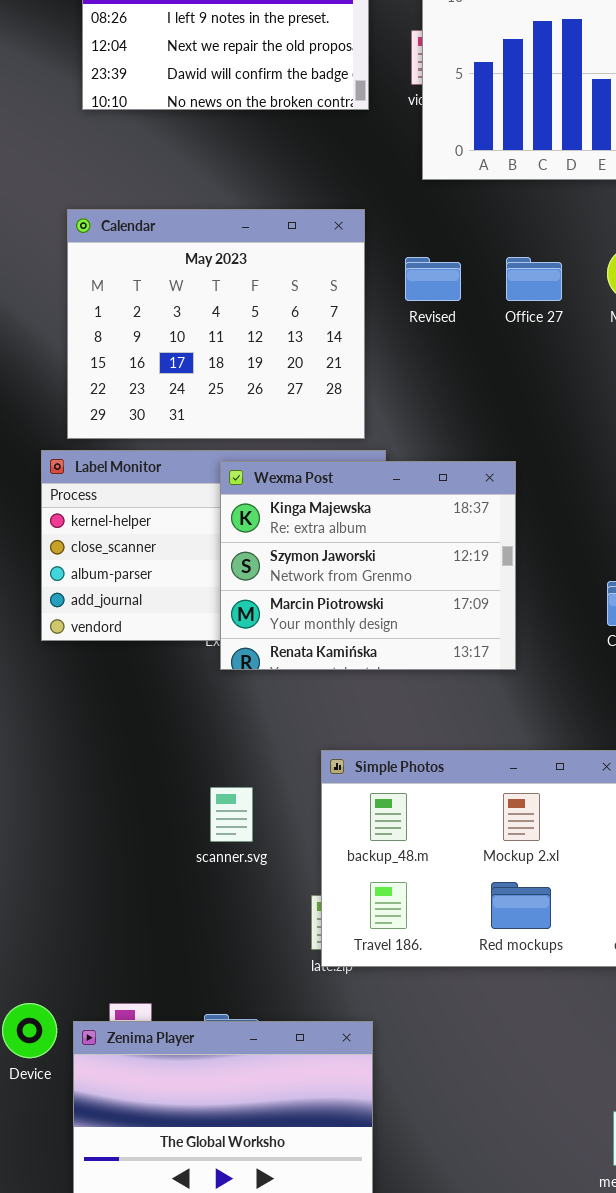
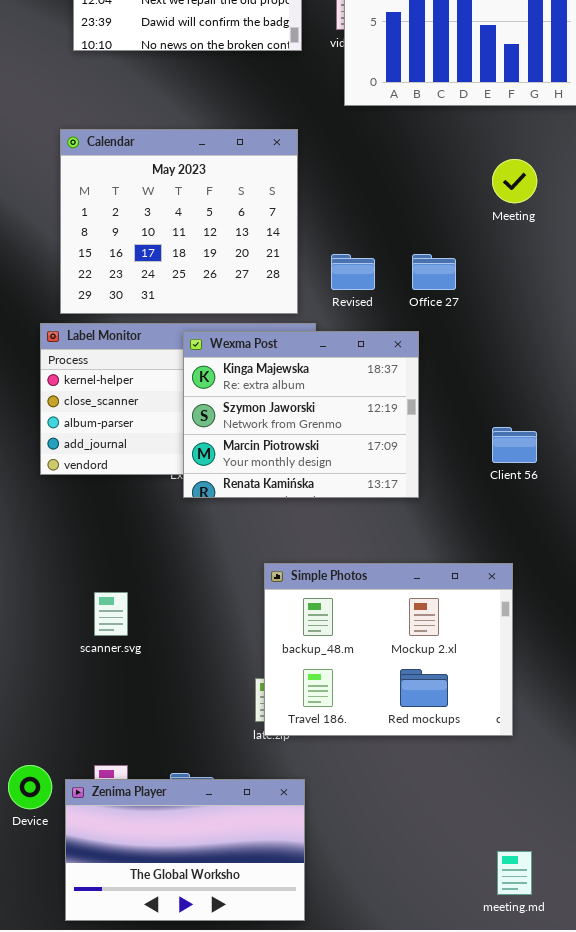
Revised: [405,257,461,301] -> [331,254,375,290], moved
Office 27: [506,257,562,301] -> [412,254,456,290], moved
scanner.svg: [210,787,253,842] -> [94,592,128,636], moved

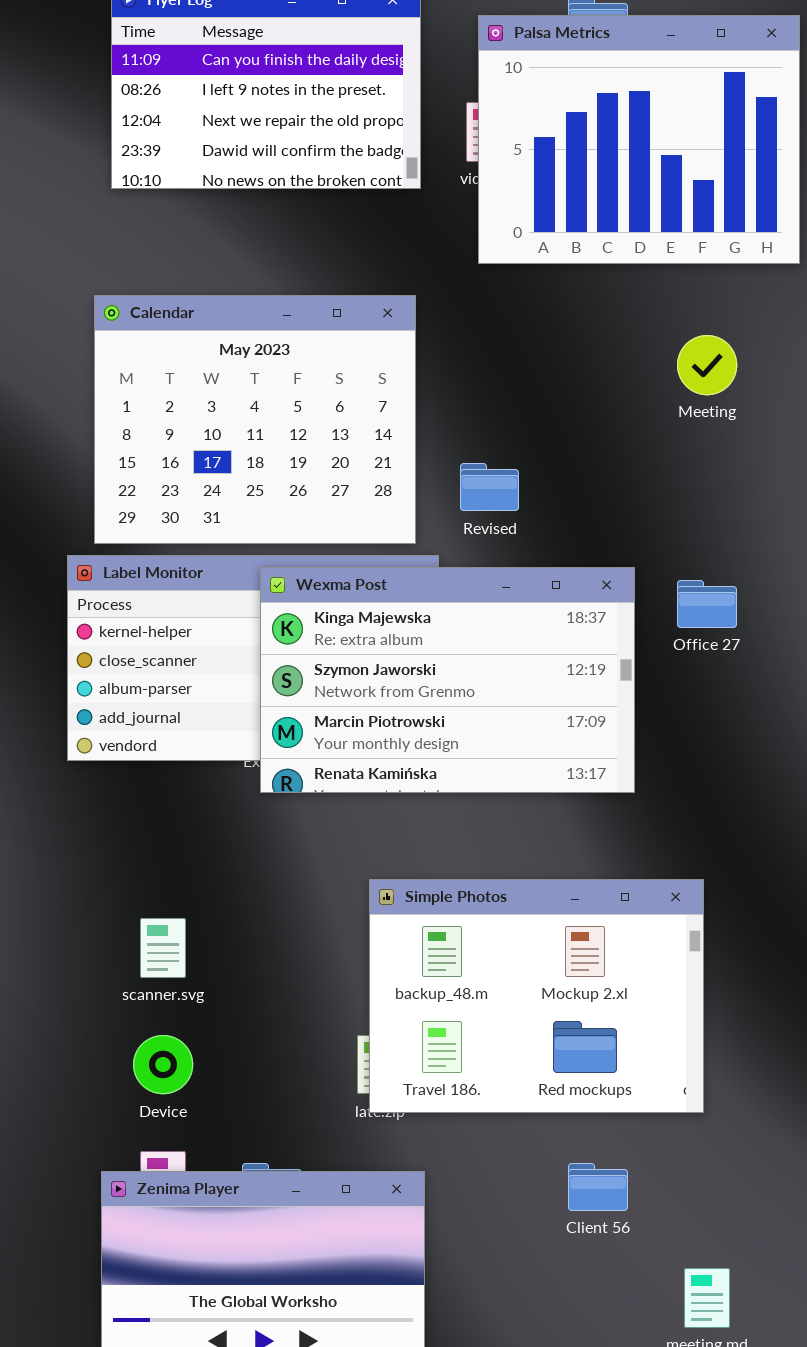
Office 27: [412,254,456,290] -> [677,580,737,628], moved
Wexma Post: [183,331,419,498] -> [260,567,635,793], resized
Client 56: [492,427,537,463] -> [568,1163,628,1211], moved
Device: [8,765,52,809] -> [133,1035,193,1094], moved

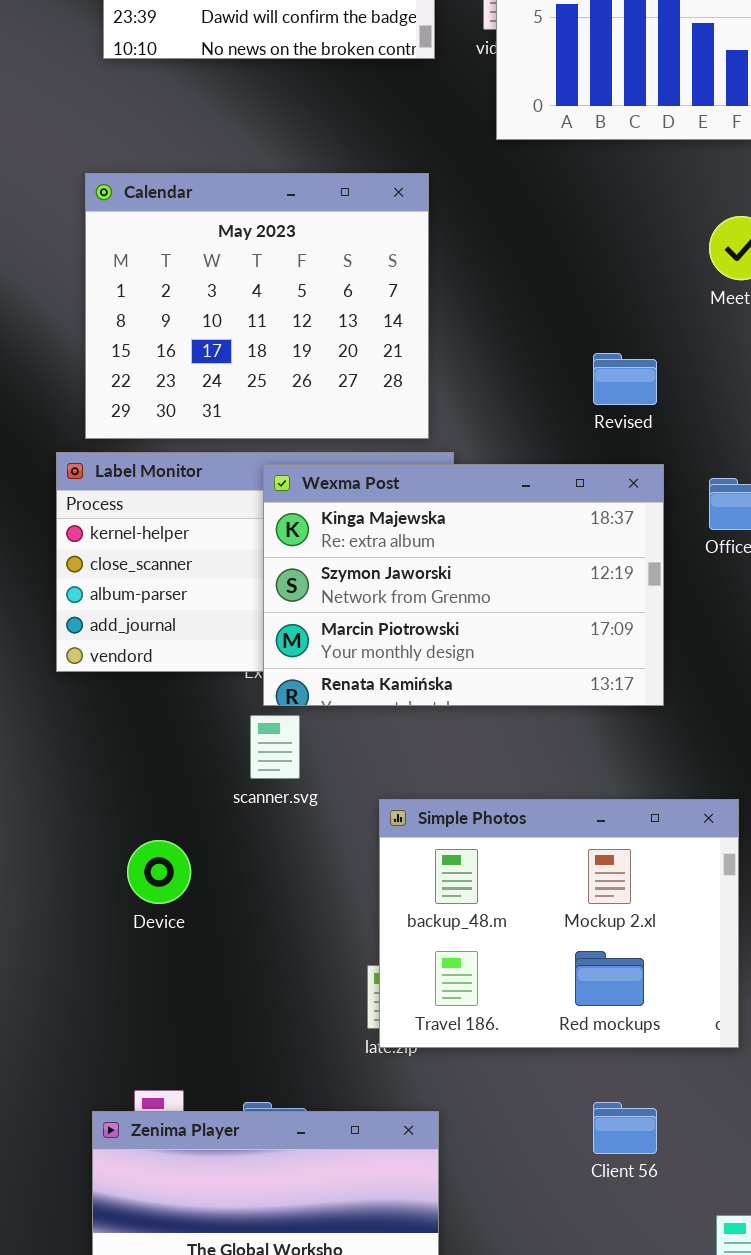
Revised: [460,463,519,511] -> [593,353,657,405], moved
scanner.svg: [140,918,186,978] -> [250,715,300,779], moved
Device: [133,1035,193,1094] -> [127,840,191,904], moved

